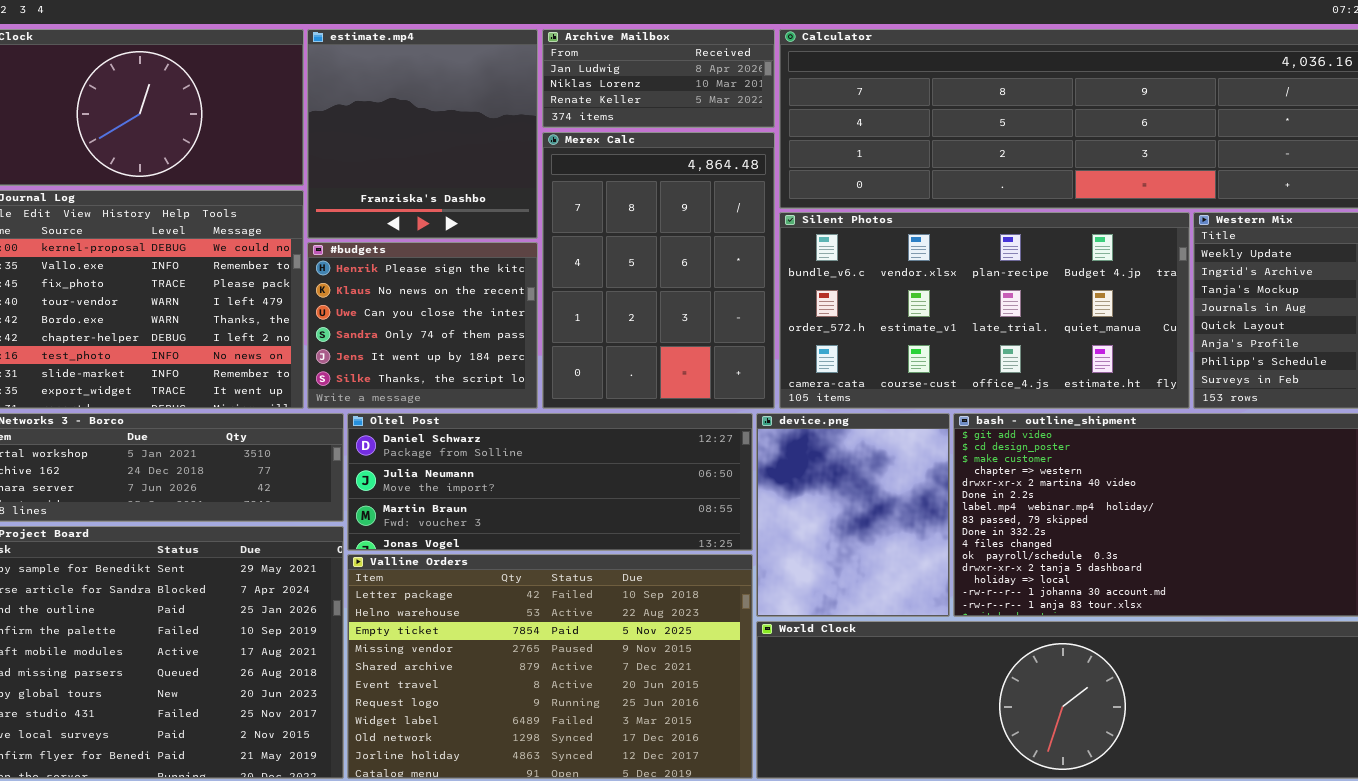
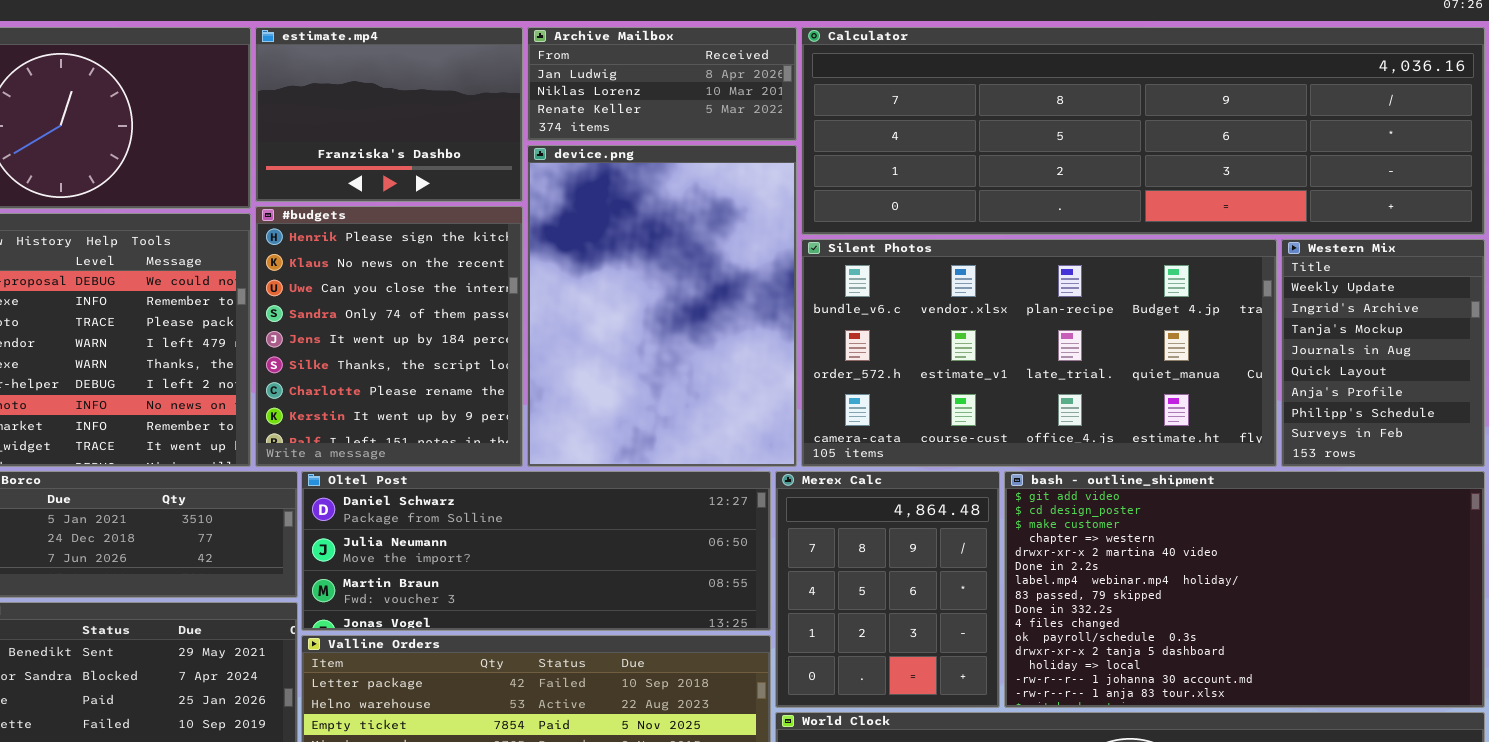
estimate.mp4: [307,29,538,239] -> [255,27,523,202], resized
Merex Calc: [542,132,775,409] -> [775,471,1000,708], moved, resized
#budgets: [307,242,538,409] -> [255,206,523,467], resized
device.png: [756,413,950,617] -> [527,145,797,467], moved, resized

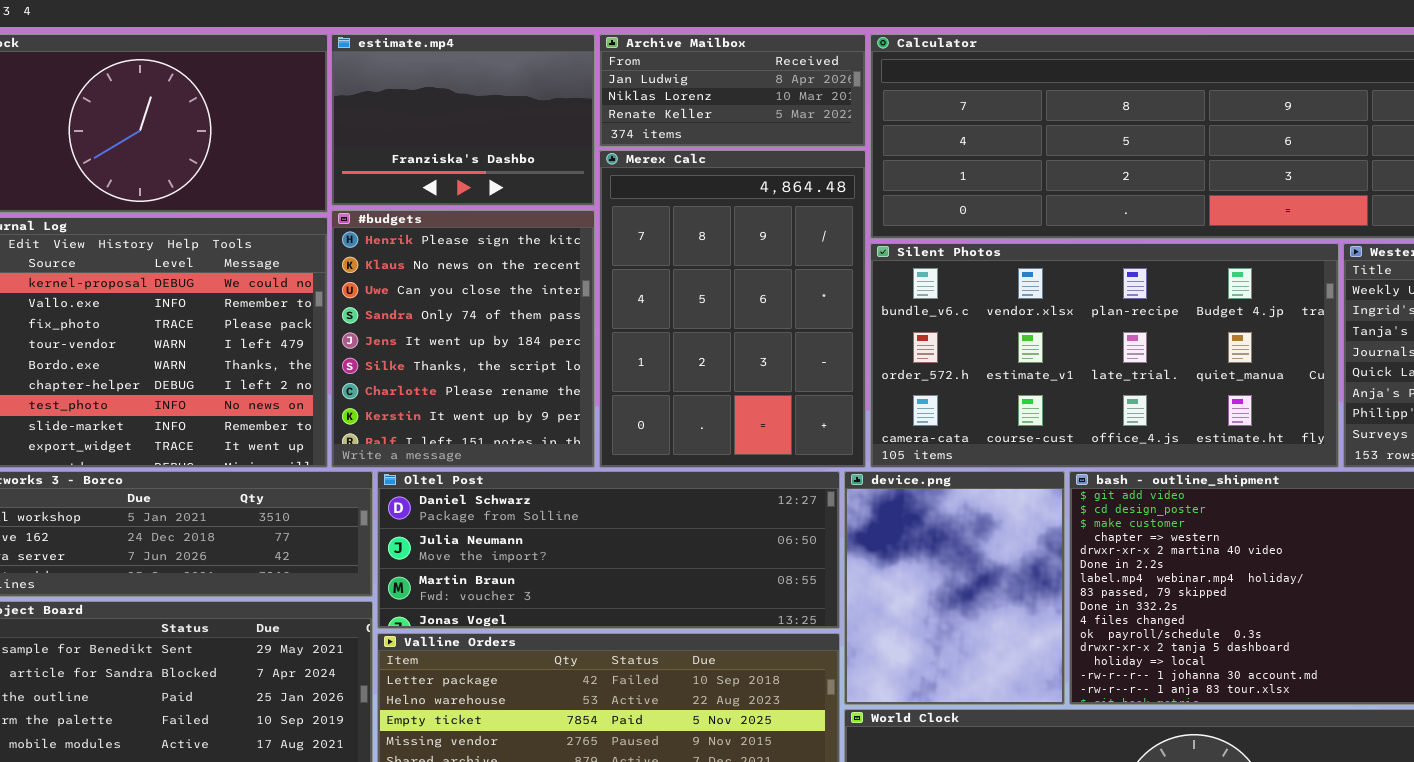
device.png: [527,145,797,467] -> [844,471,1065,705], moved, resized
Merex Calc: [775,471,1000,708] -> [599,150,866,468], moved, resized

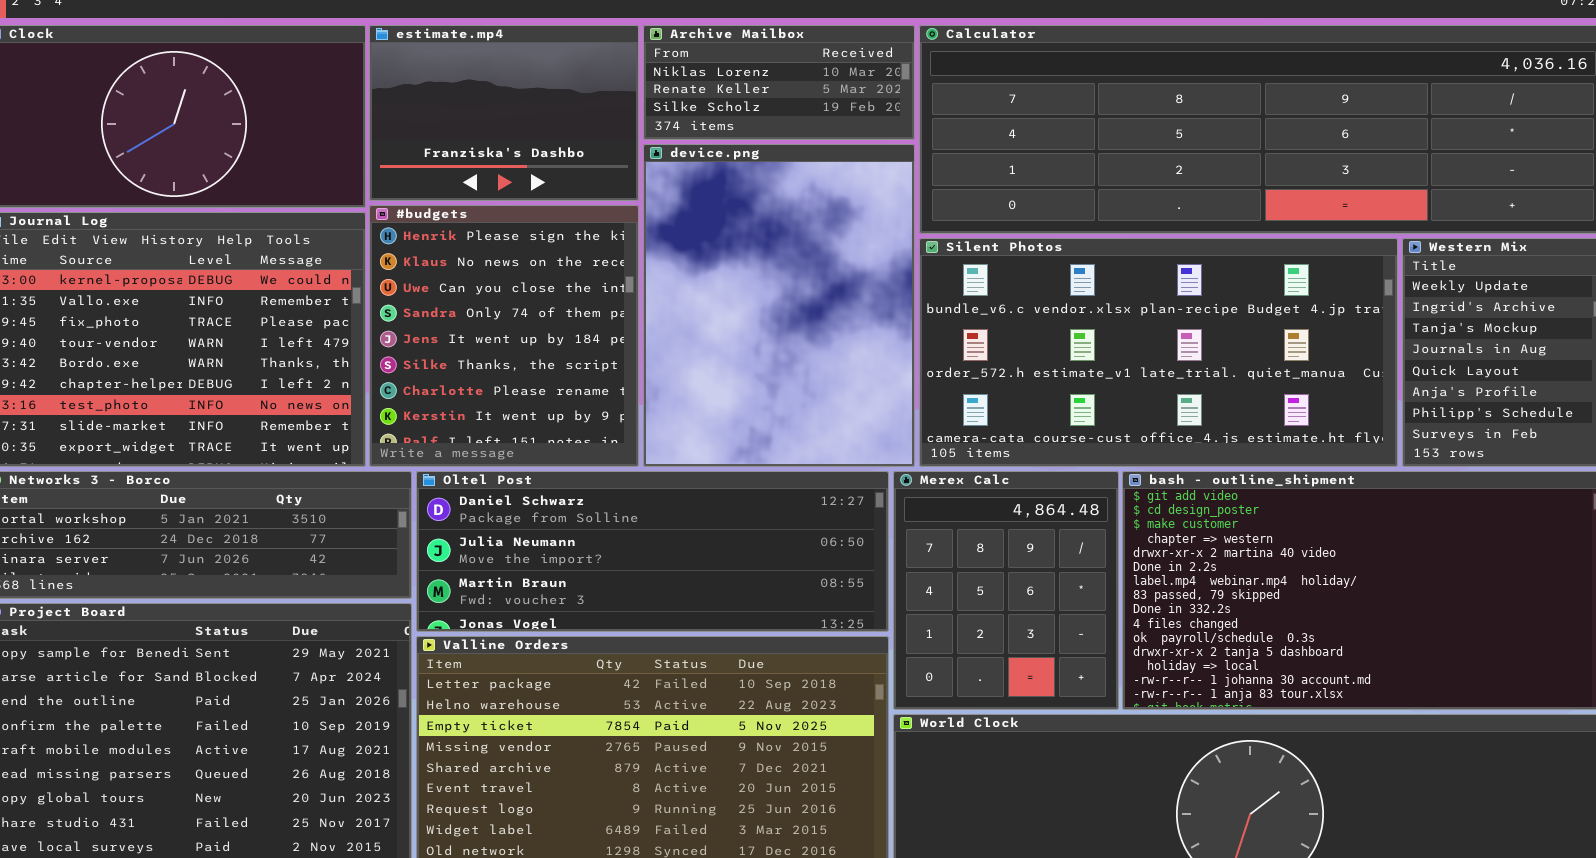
Archive Mailbox: [599,34,866,147] -> [643,25,915,140], scrolled down 1 row
Merex Calc: [599,150,866,468] -> [893,471,1119,710], moved, resized
device.png: [844,471,1065,705] -> [643,144,915,467], moved, resized

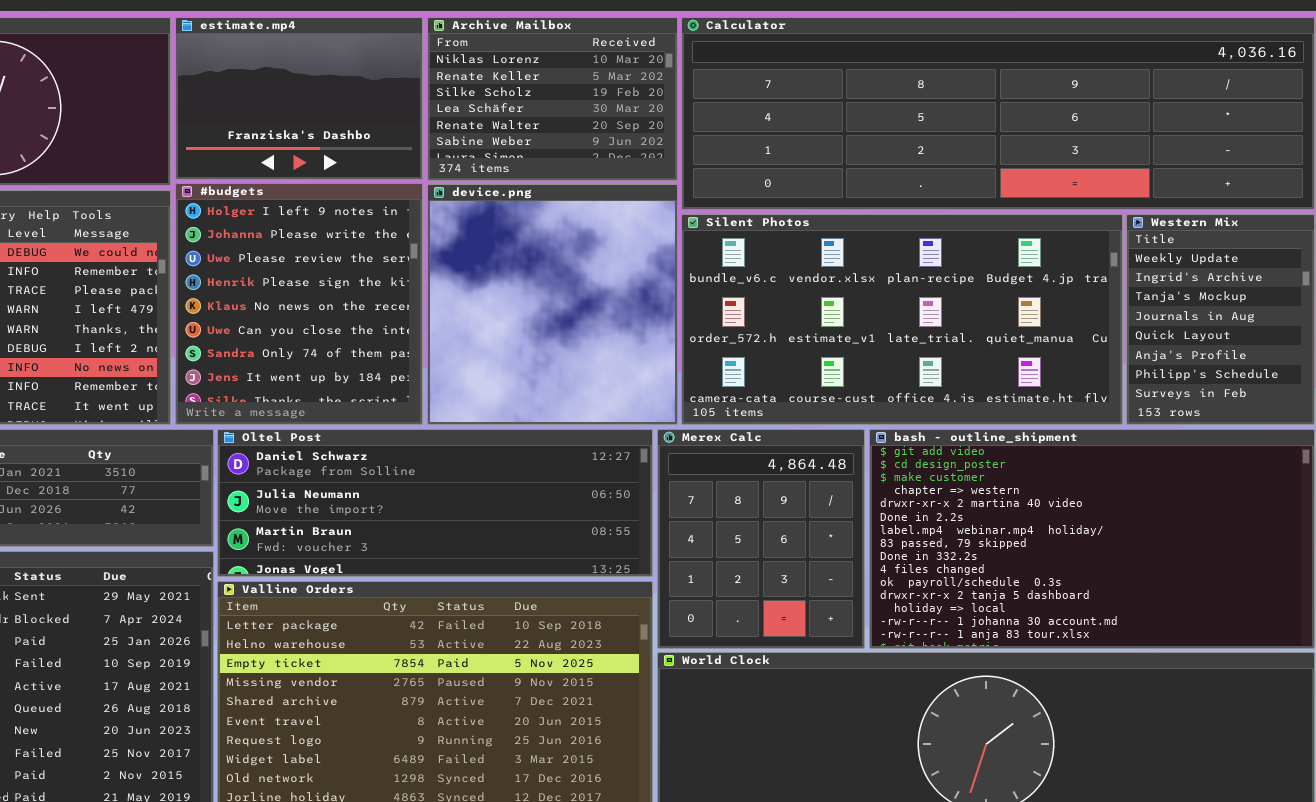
Archive Mailbox: [643,25,915,140] -> [427,17,678,181], resized
device.png: [643,144,915,467] -> [427,184,678,425], resized
#budgets: [369,205,639,467] -> [175,183,423,425], scrolled up 3 rows

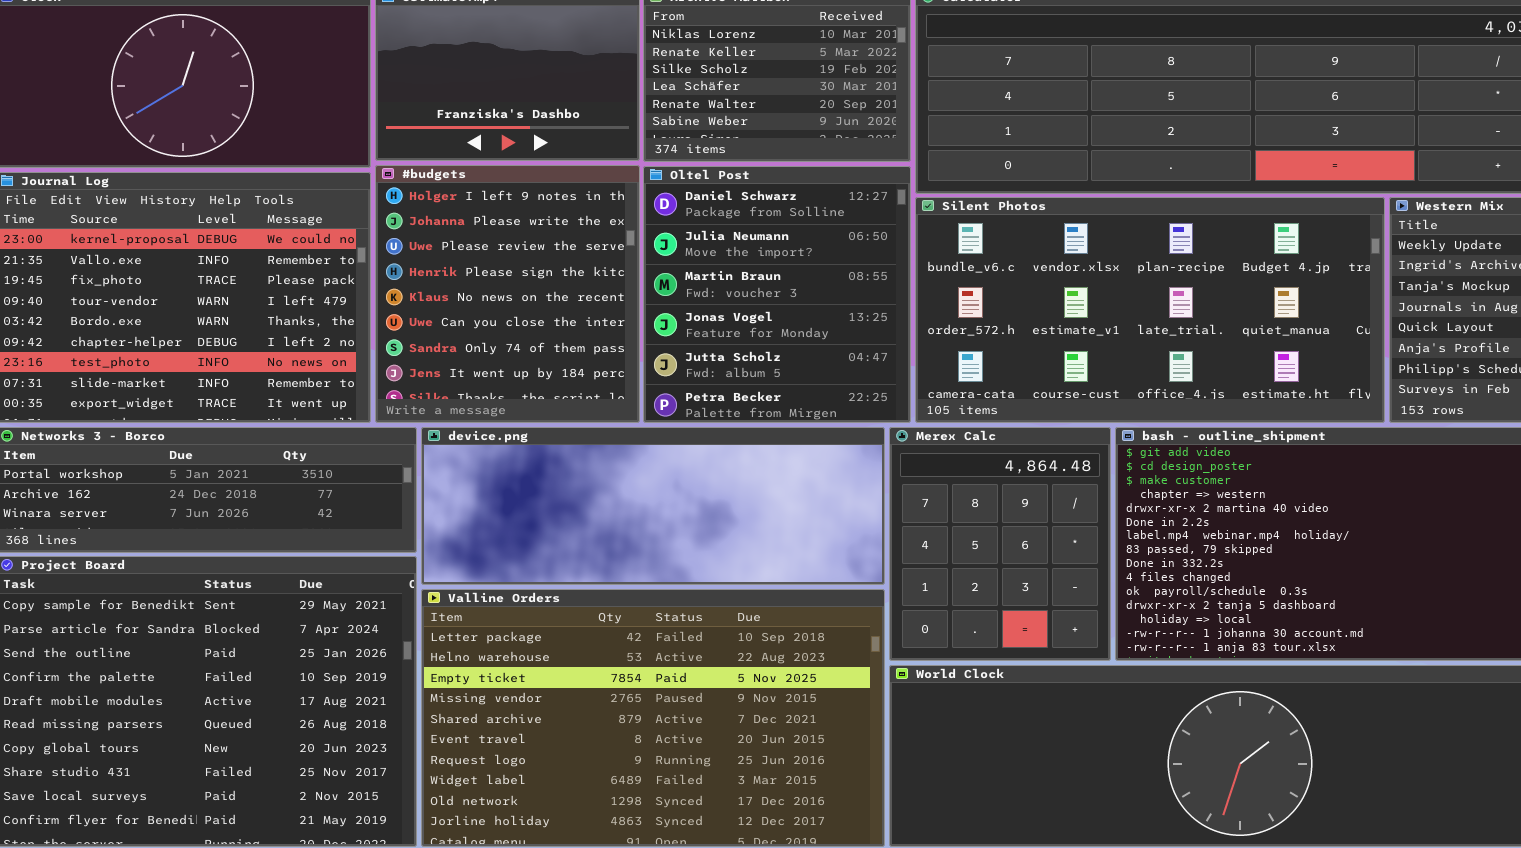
device.png: [427,184,678,425] -> [421,427,885,585], moved, resized
Oltel Post: [217,429,653,577] -> [643,166,911,423], moved, resized

